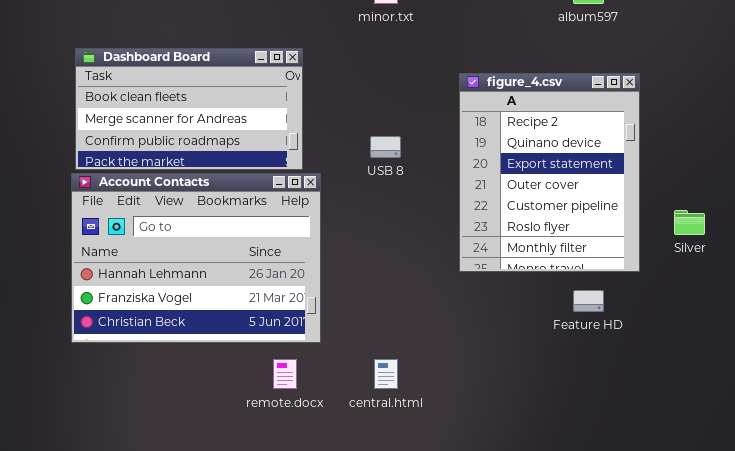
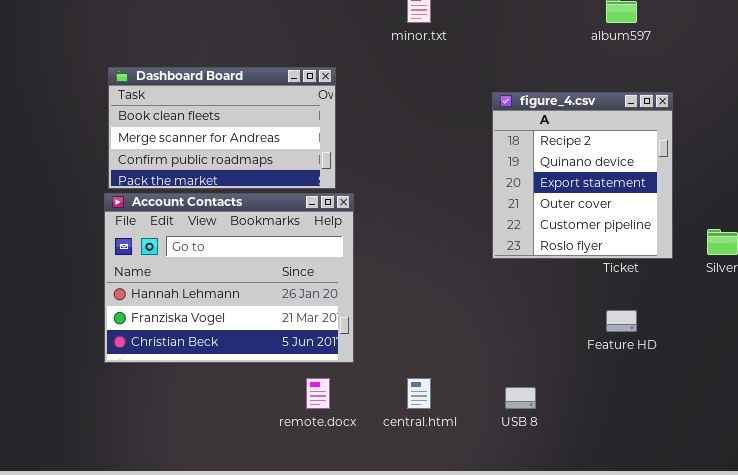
figure_4.csv: [459,73,640,272] -> [492,92,673,259], resized
USB 8: [370,136,401,158] -> [505,387,536,409], moved

